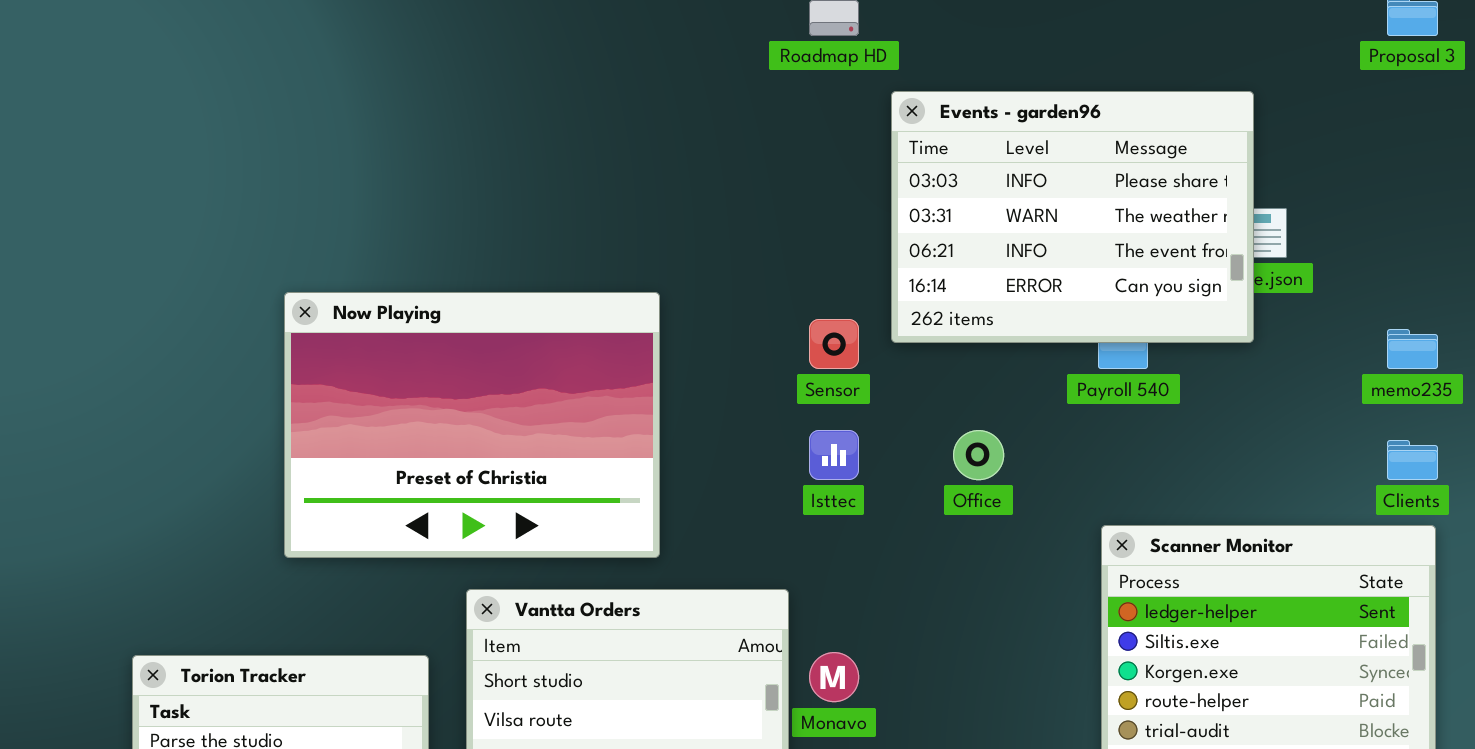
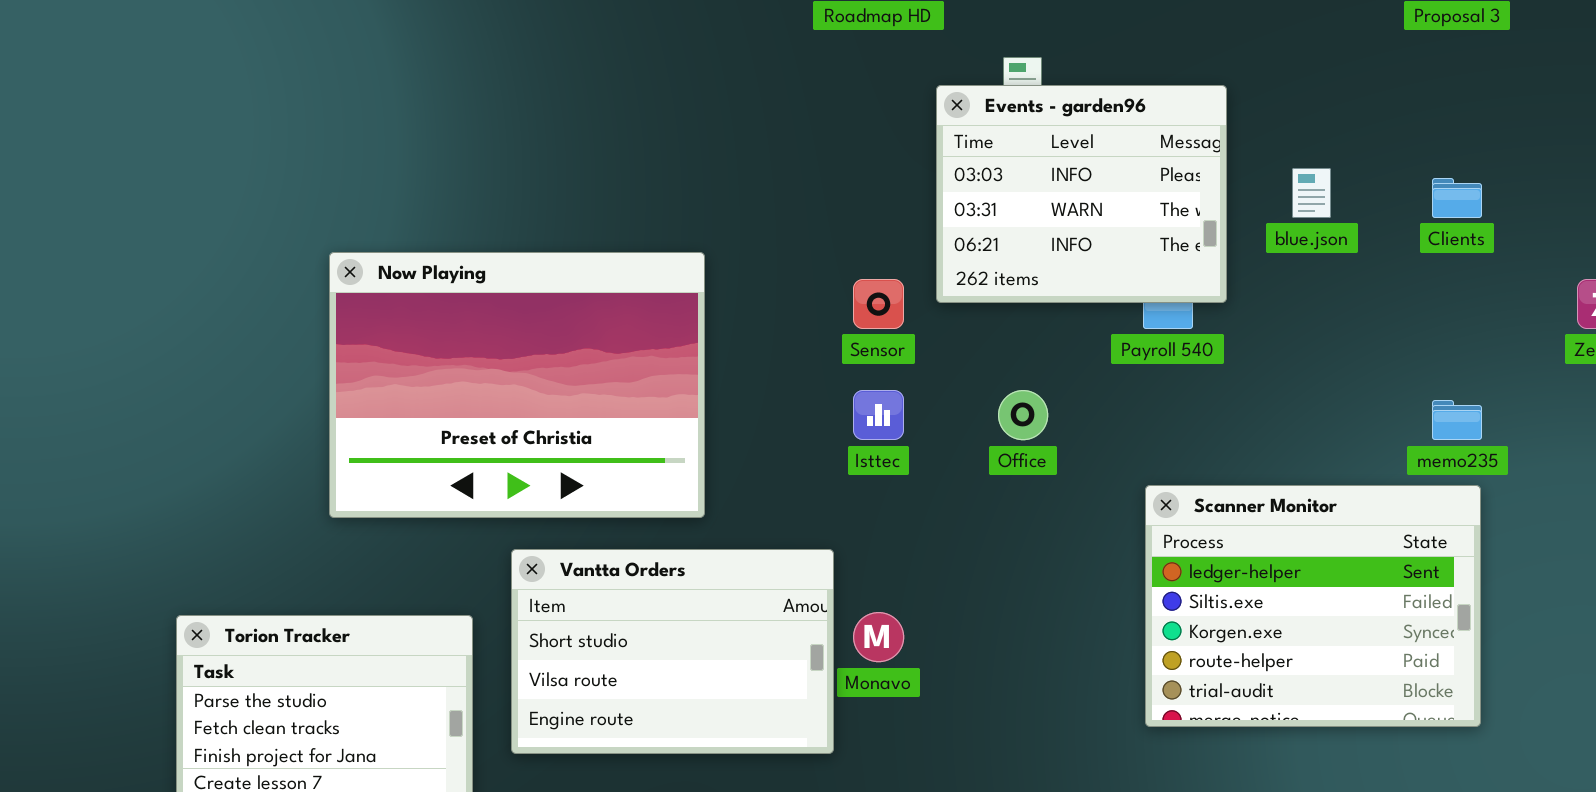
Events - garden96: [891,91,1254,343] -> [936,85,1227,303], resized
memo235: [1387,329,1438,369] -> [1432,400,1482,440], moved
Clients: [1387,440,1438,480] -> [1432,178,1482,218], moved

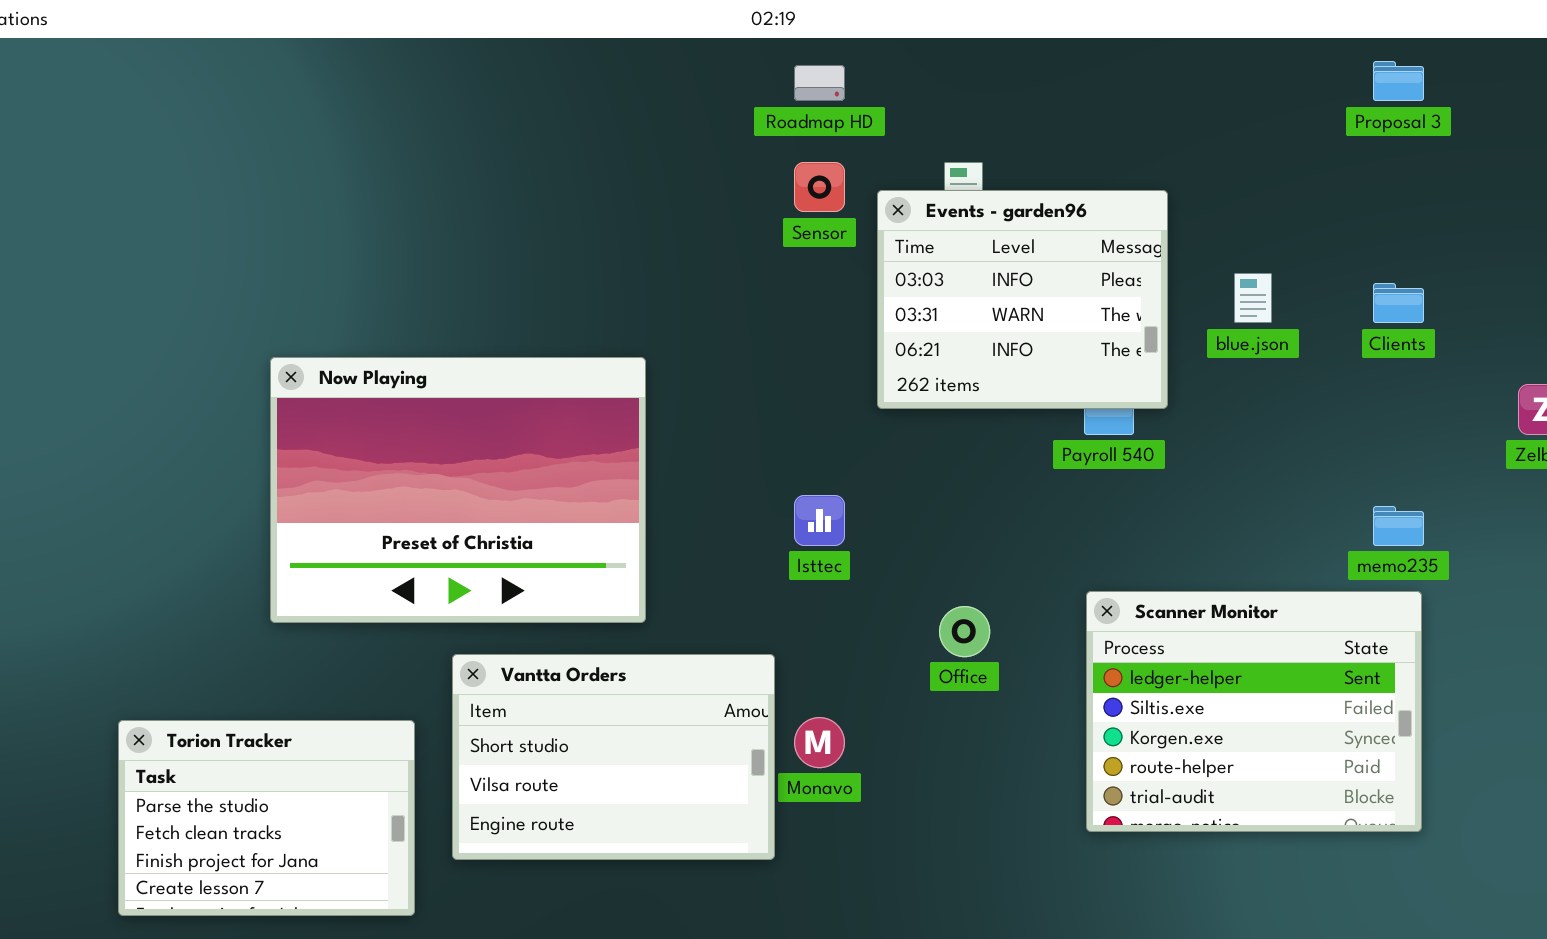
Sensor: [853,279,904,329] -> [794,162,845,212], moved
Office: [998,390,1048,440] -> [939,606,990,657], moved

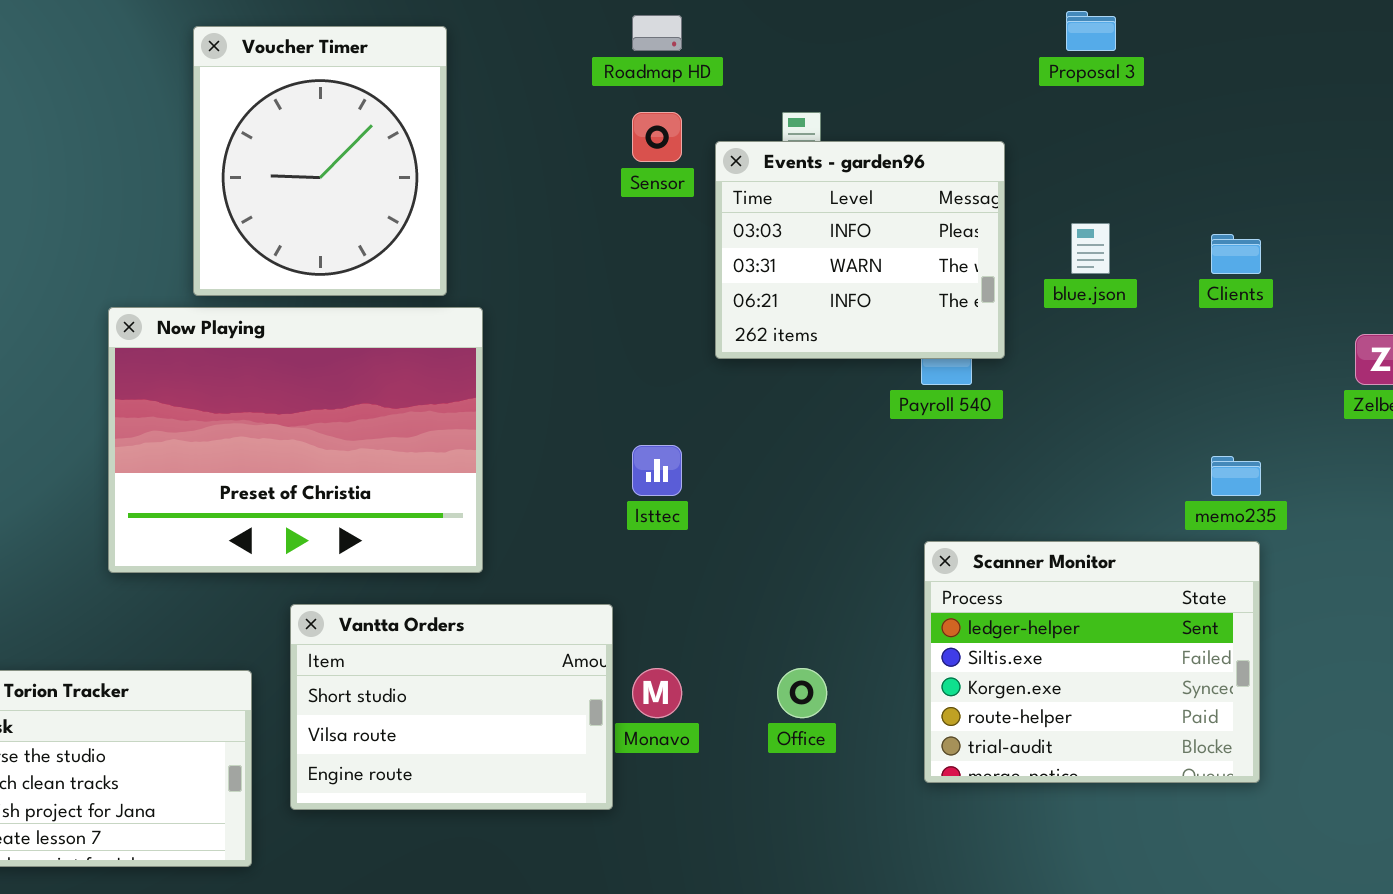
Proposal 3: [1373,61,1424,101] -> [1066,11,1116,51], moved
Voucher Timer: none -> [193,26,447,296], opened
Office: [939,606,990,657] -> [777,668,827,718], moved

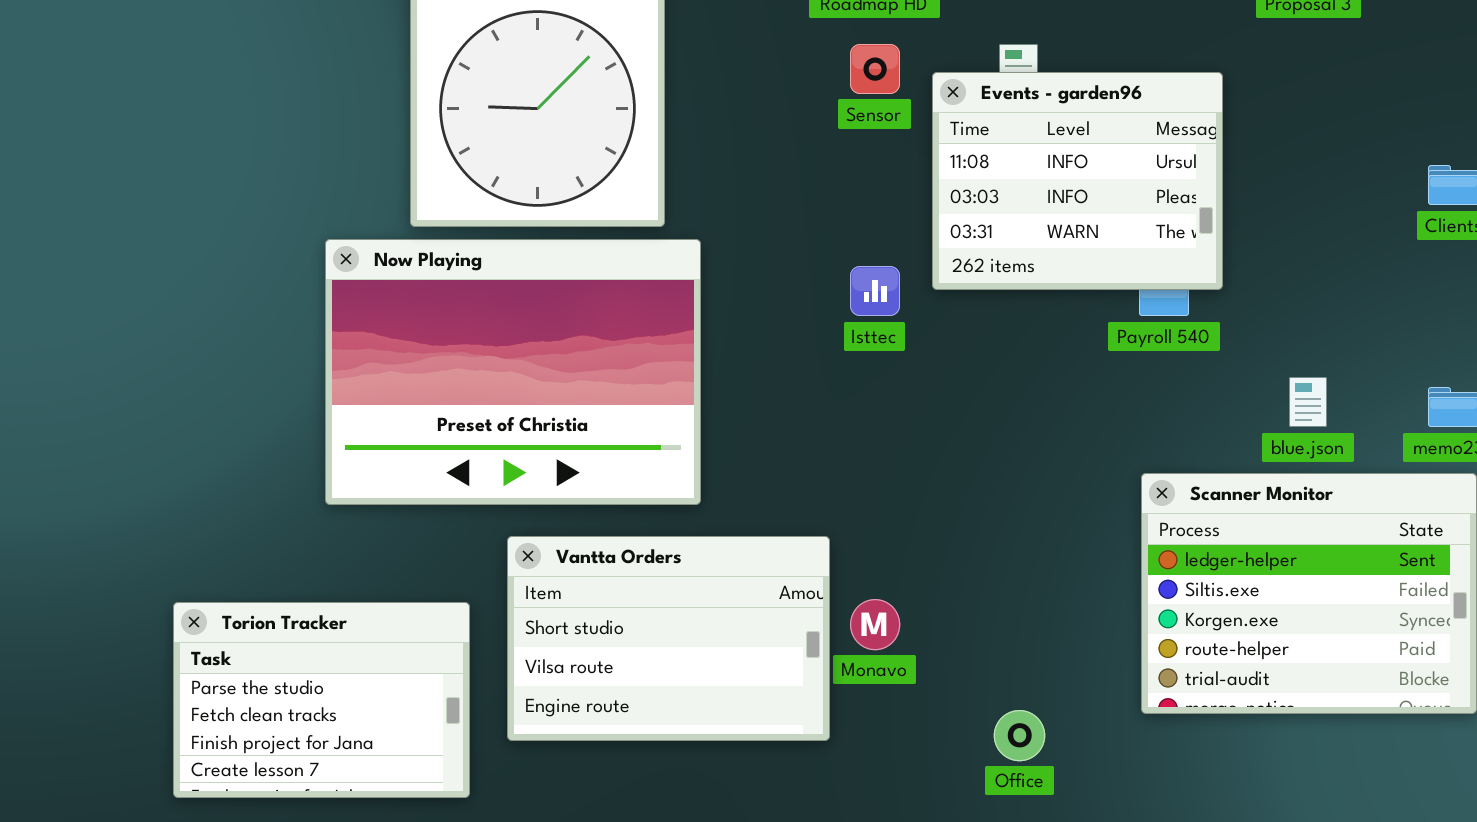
Events - garden96: [715,141,1005,359] -> [932,72,1223,290], scrolled up 1 row
blue.json: [1071,223,1110,274] -> [1289,377,1327,427], moved
Isttec: [632,445,682,496] -> [850,266,900,316], moved
Office: [777,668,827,718] -> [994,710,1045,761], moved

